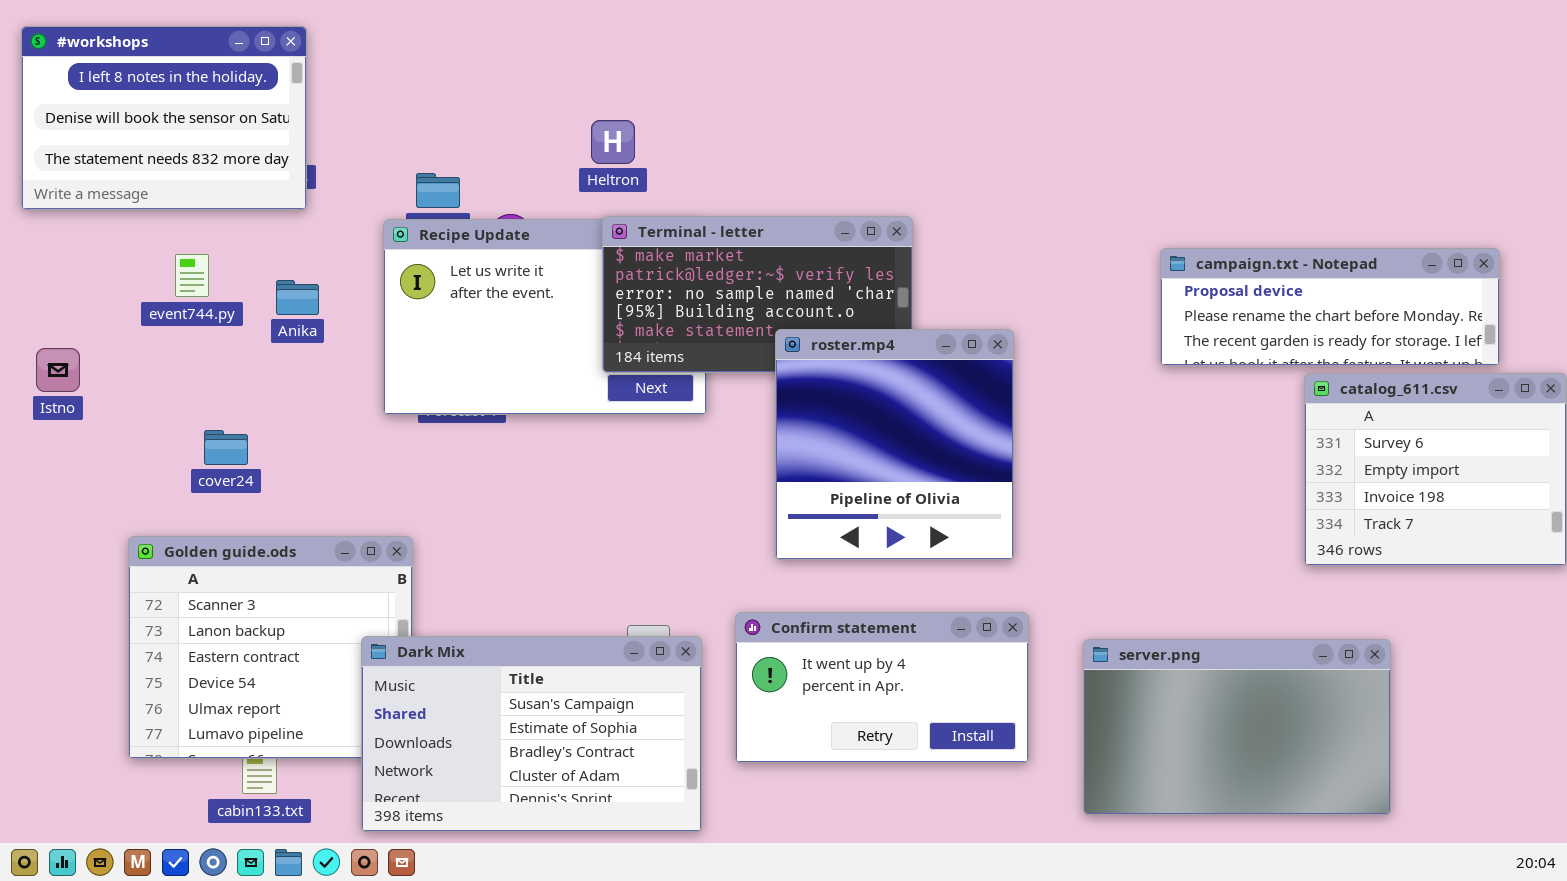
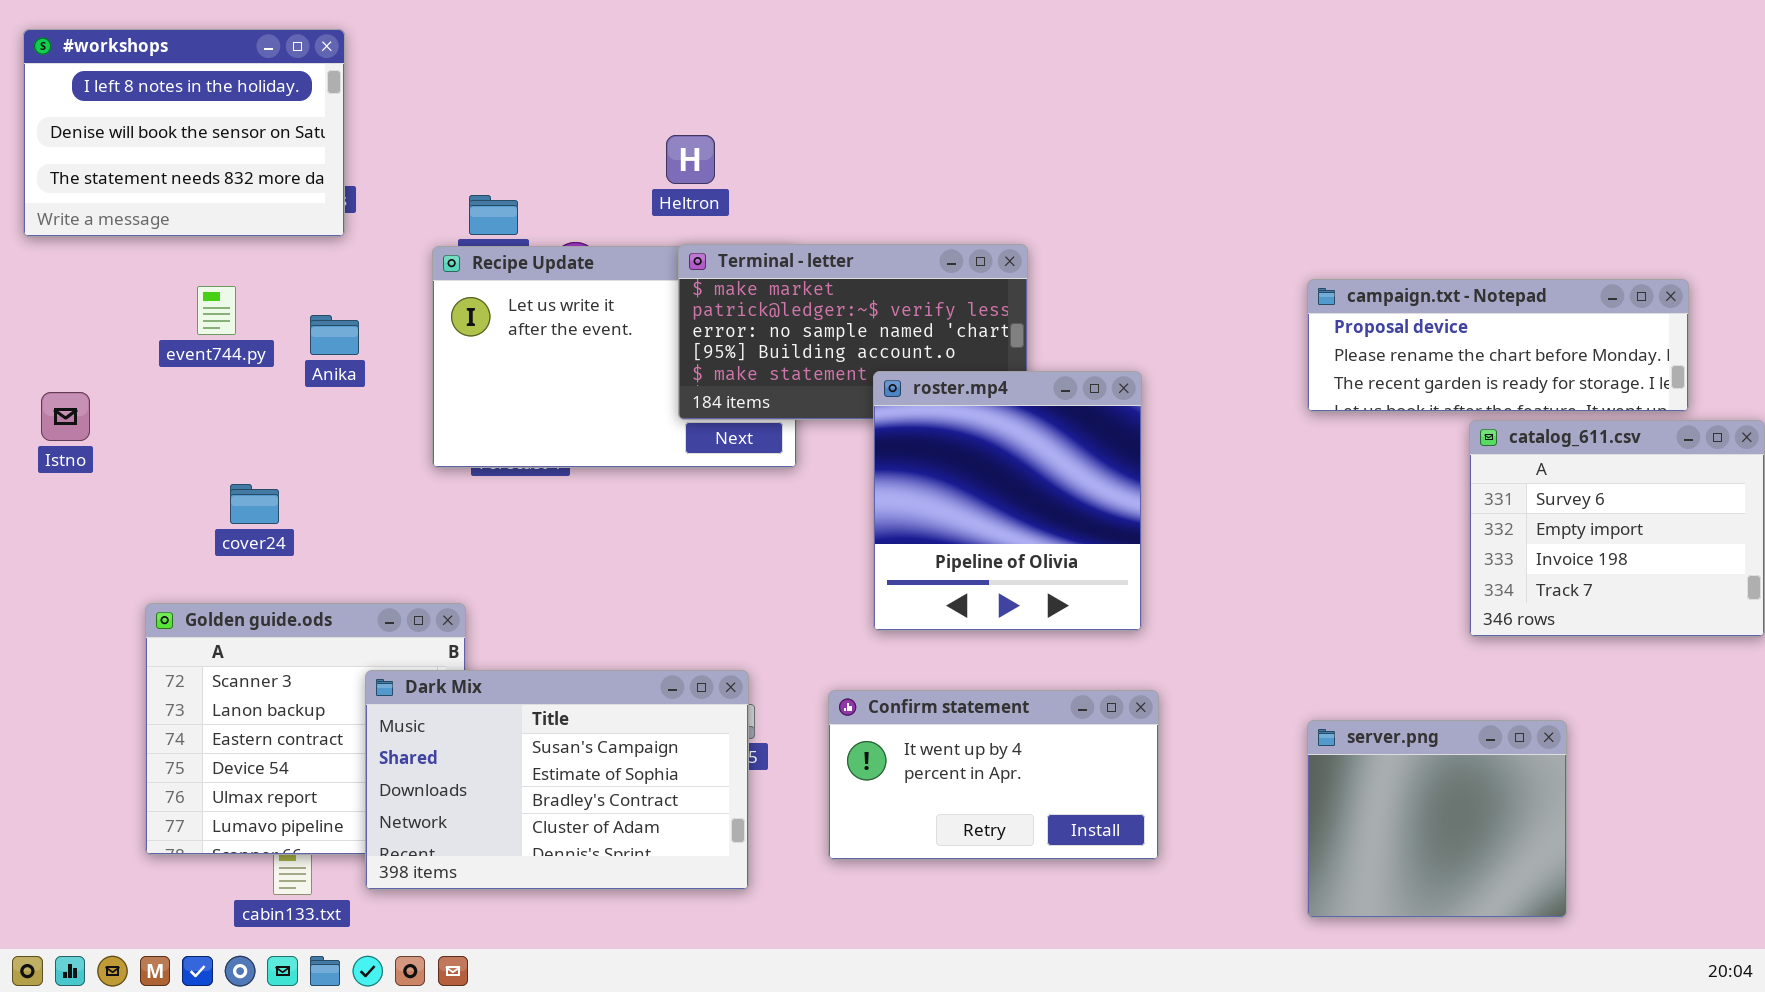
Dark Mix: [361,636,702,832] -> [365,670,749,890], moved
server.png: [1083,639,1391,815] -> [1307,720,1567,918], resized

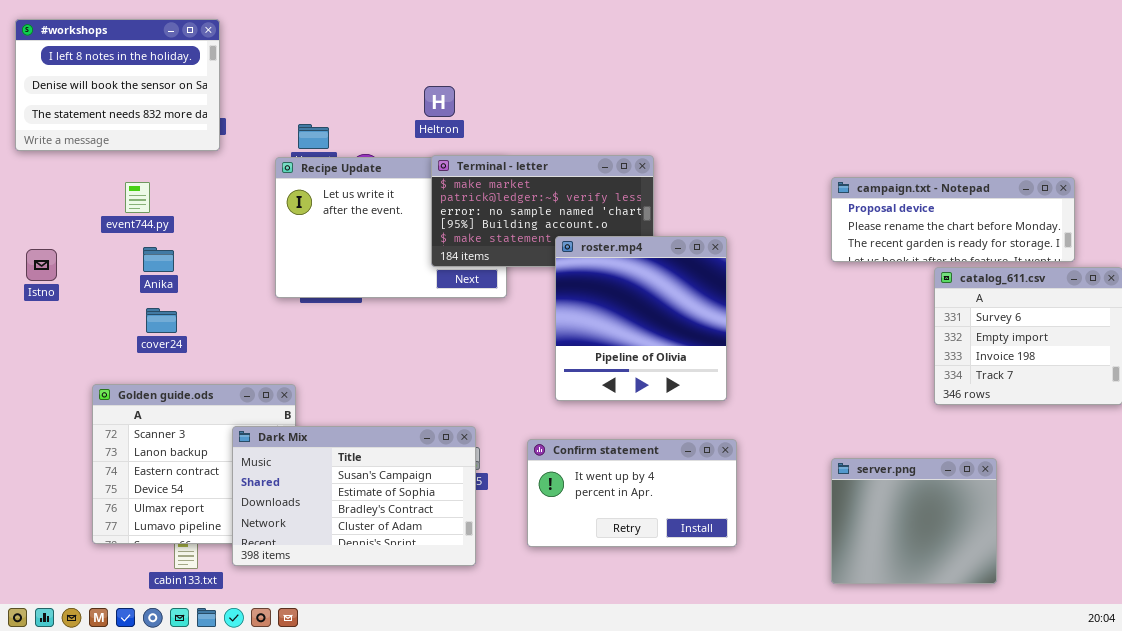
Anika: [310,315,359,355] -> [143,247,174,272], moved

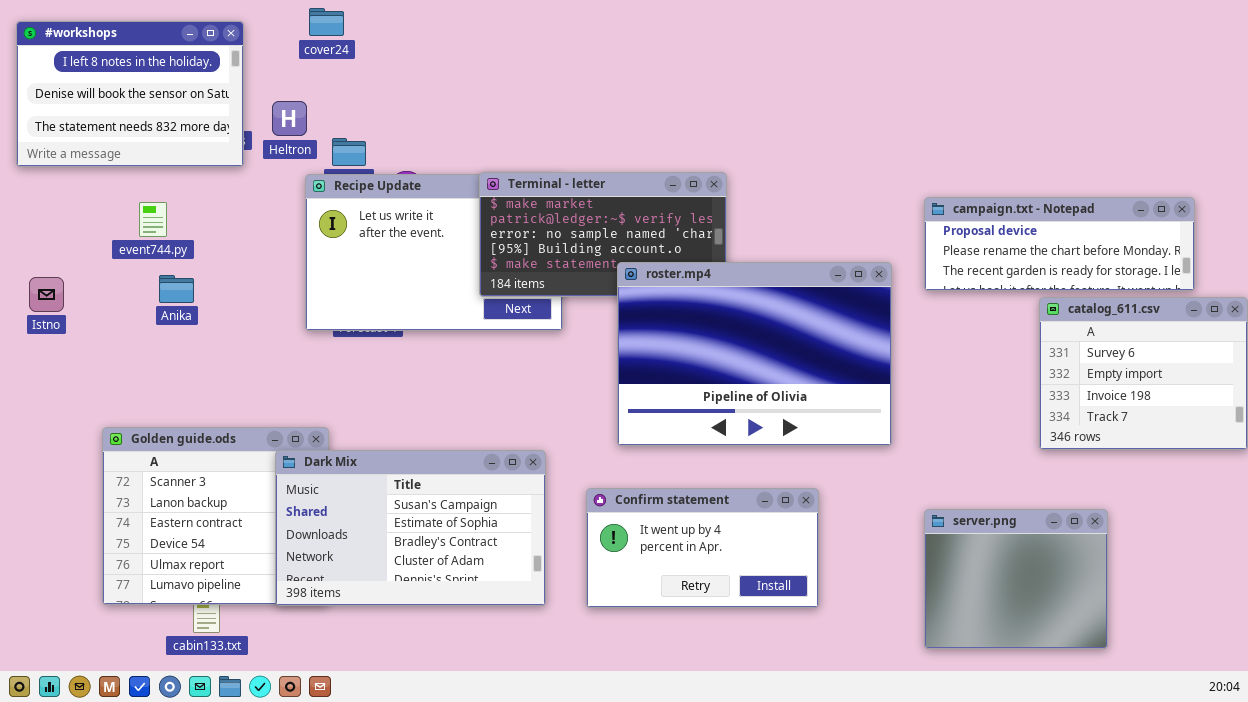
Heltron: [424,86,455,117] -> [272,101,307,136], moved
roster.mp4: [555,236,727,401] -> [617,262,892,446], resized
cover24: [146,308,177,333] -> [309,8,344,36], moved
Dark Mix: [232,426,476,566] -> [275,450,546,606], moved

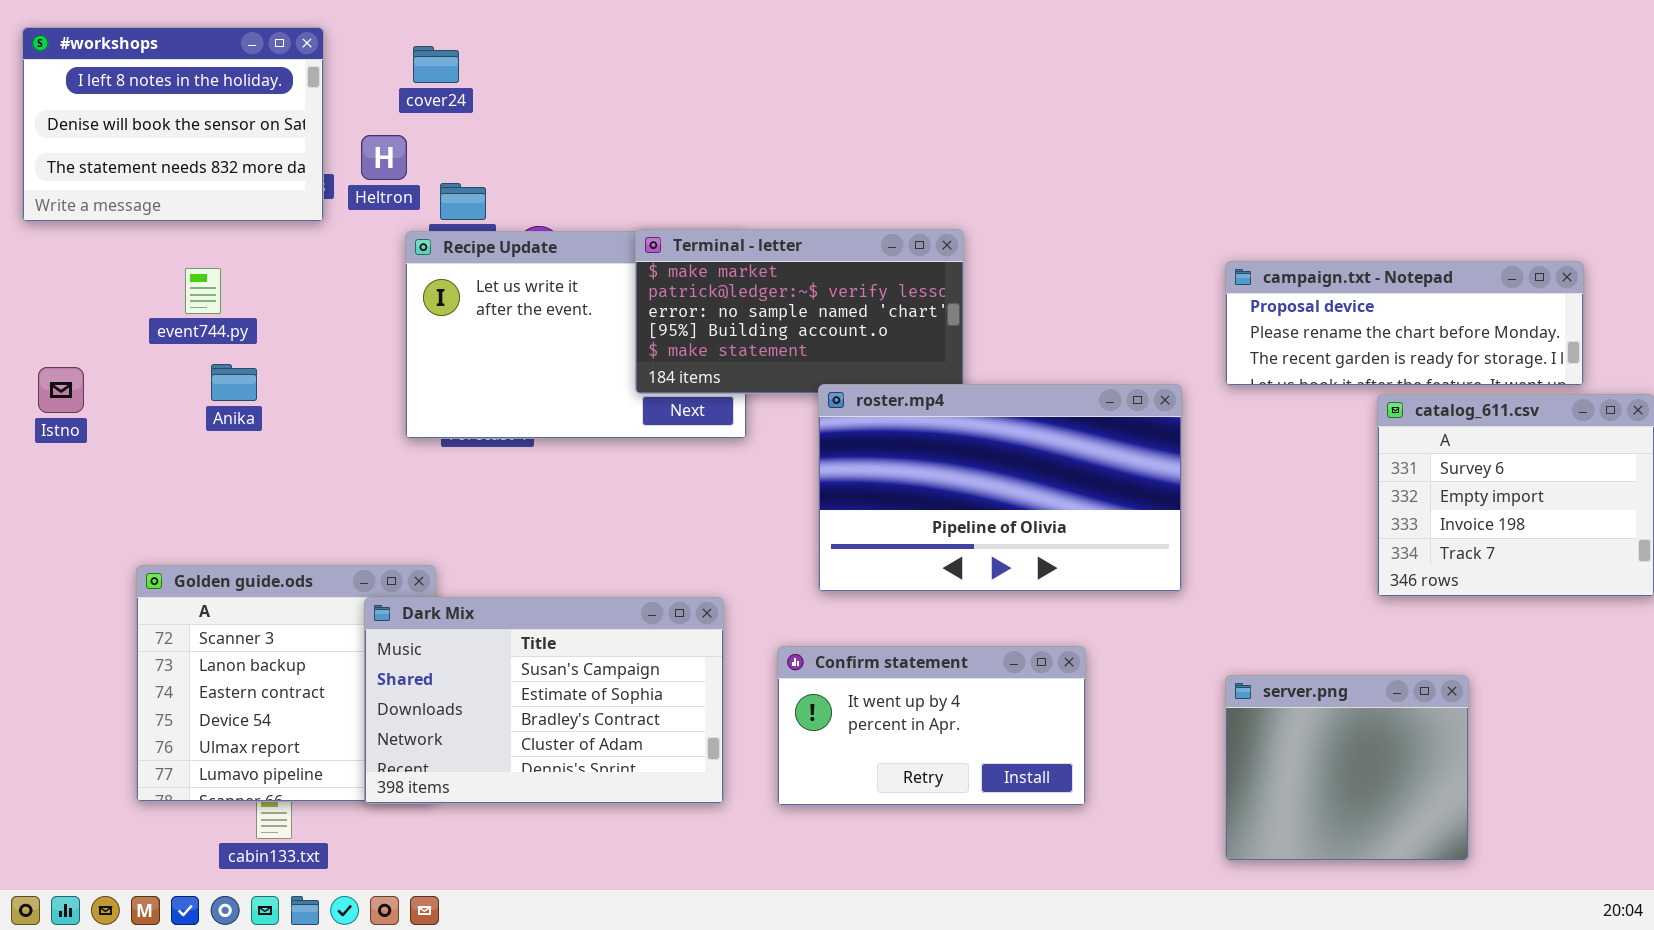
cover24: [309,8,344,36] -> [413,46,459,83], moved
roster.mp4: [617,262,892,446] -> [818,384,1182,592], resized

